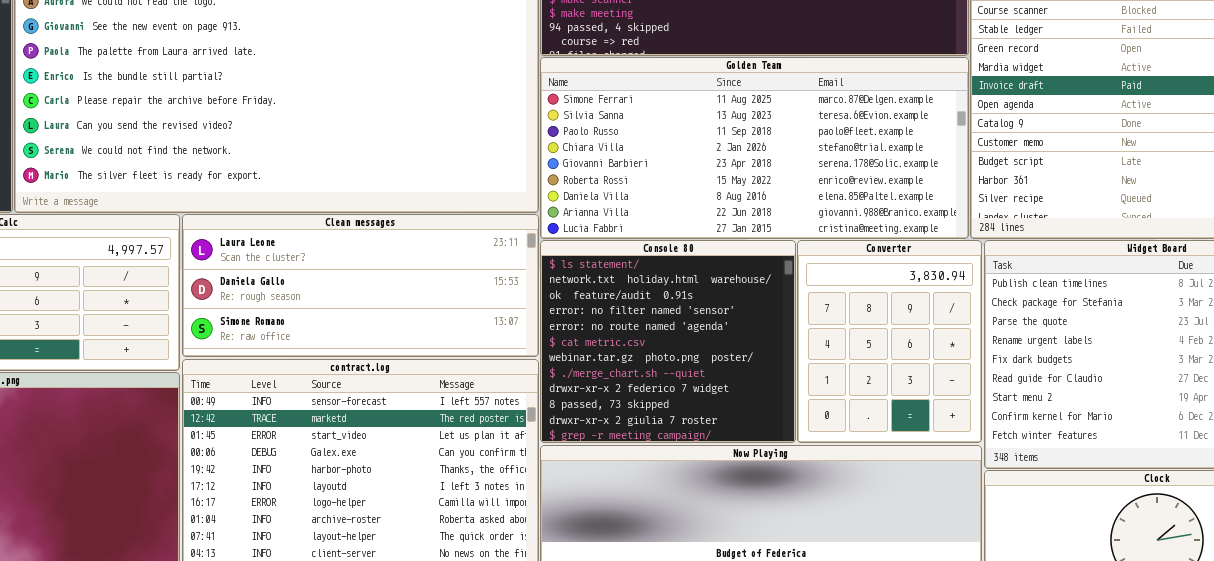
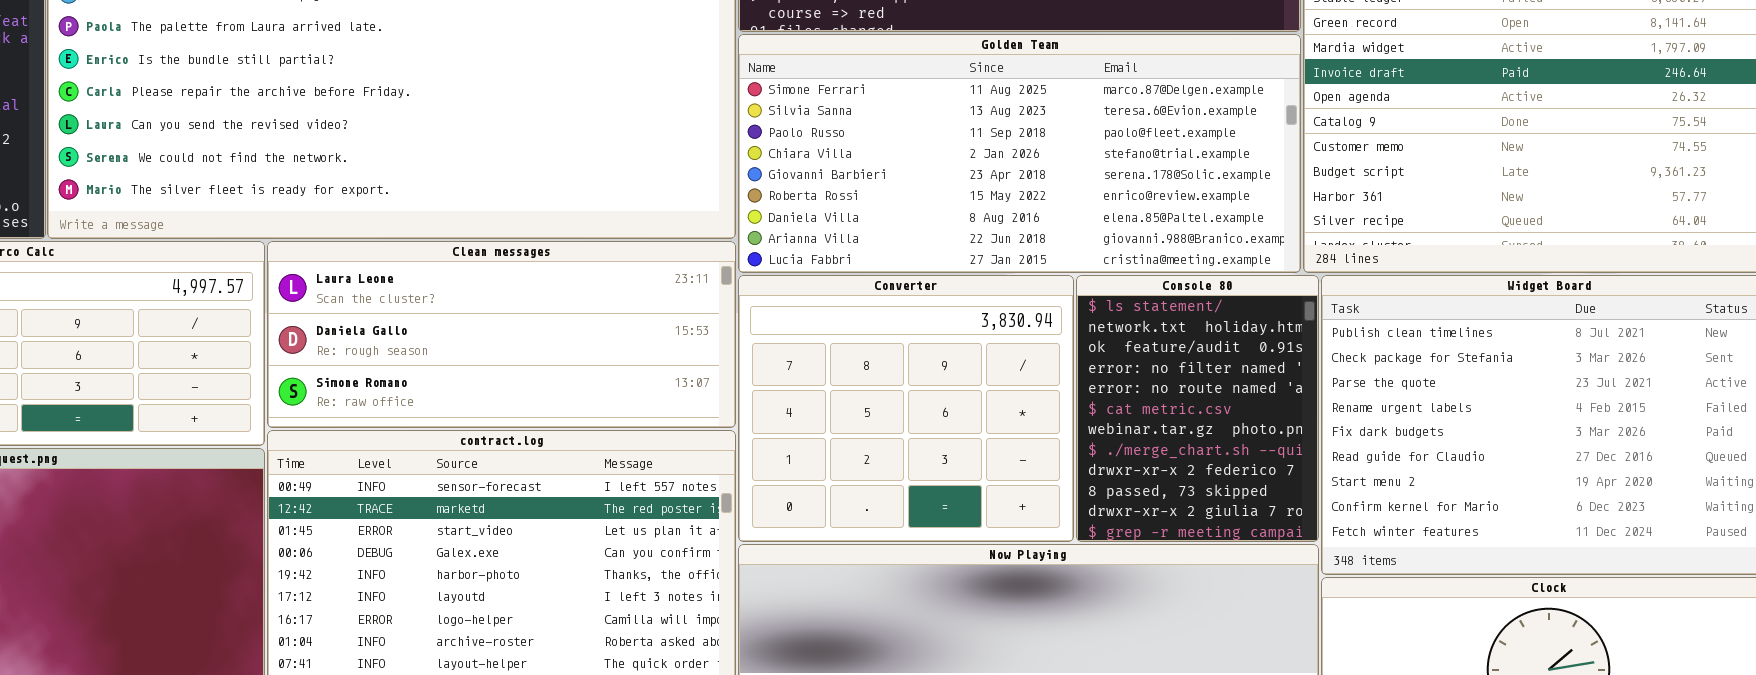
Console 80: [540,240,796,443] -> [1076,275,1319,542], moved, resized
Converter: [797,240,982,443] -> [738,275,1074,542], moved, resized

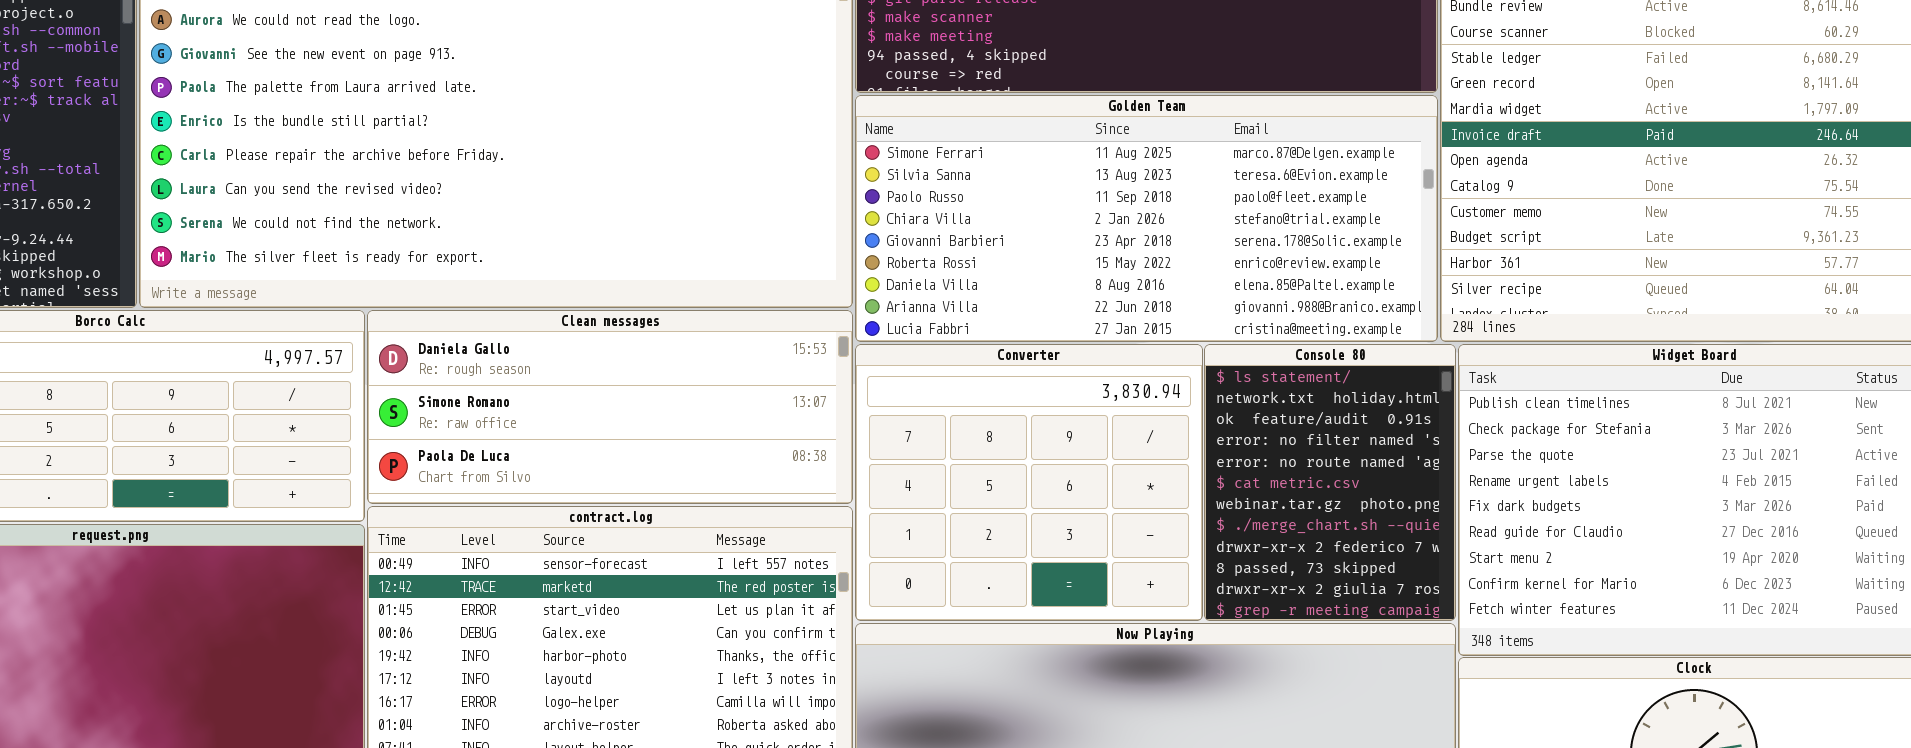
Clean messages: [267,241,736,428] -> [367,310,853,504], scrolled down 1 row

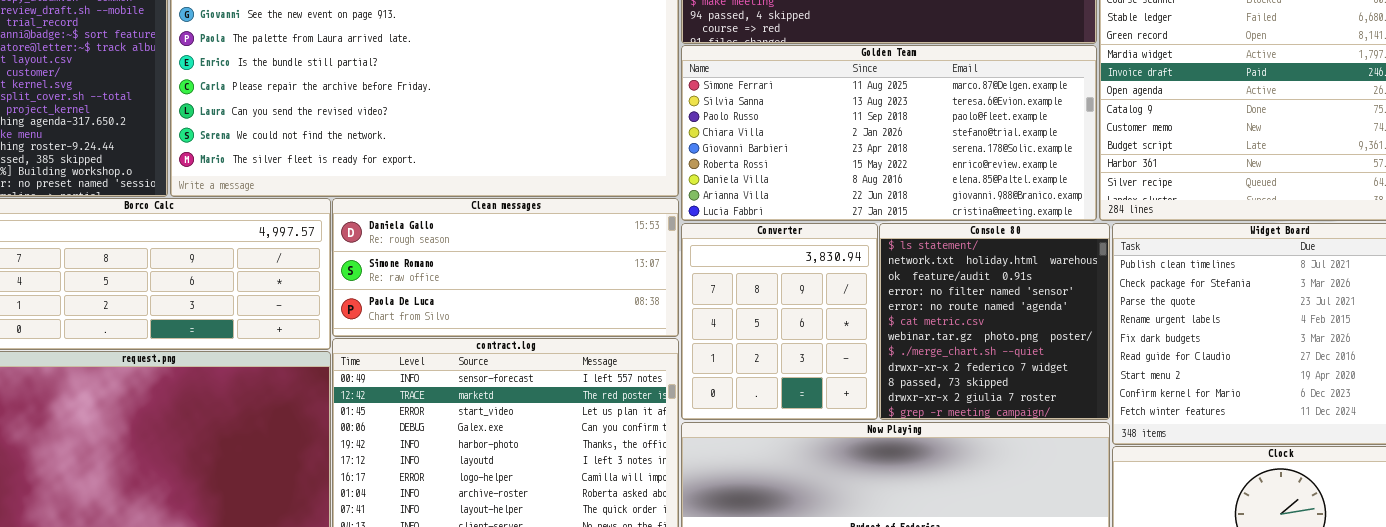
Converter: [855,344,1203,621] -> [681,223,878,420], resized
Console 80: [1204,344,1456,621] -> [879,223,1110,420], resized

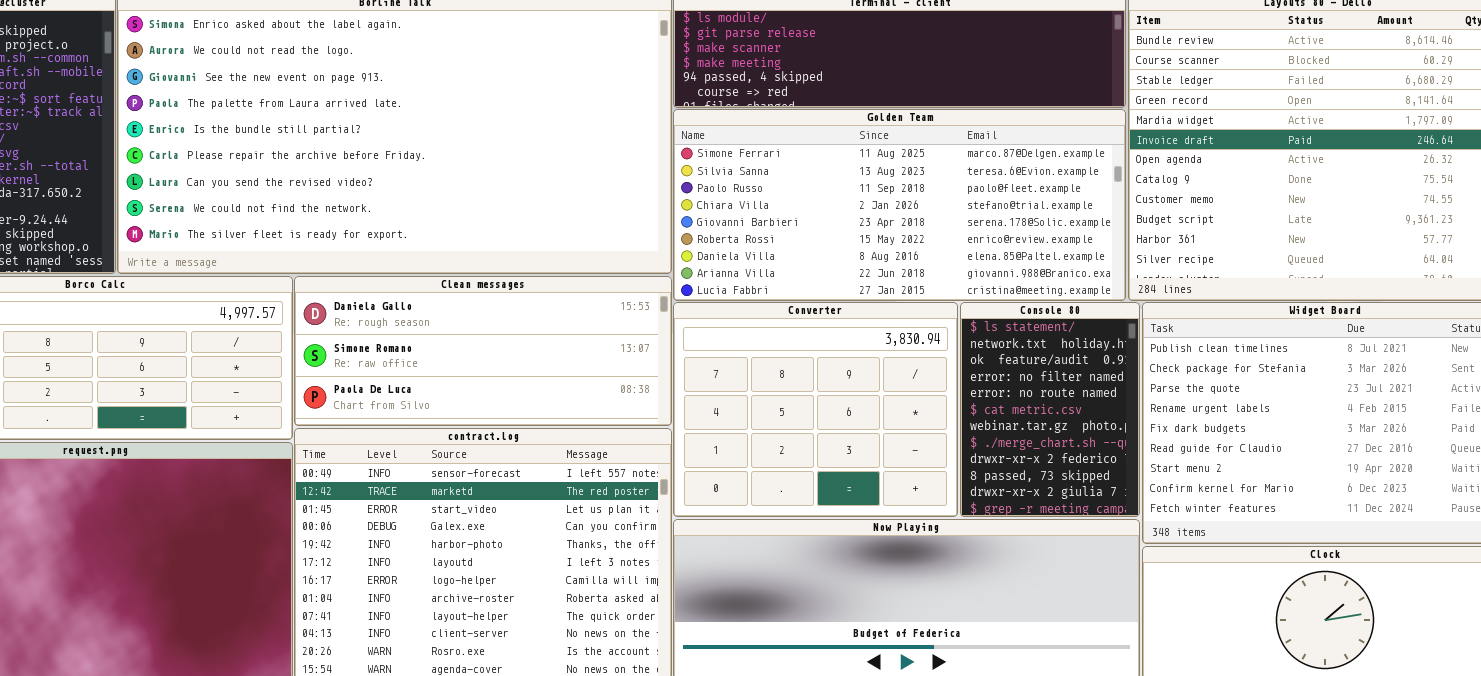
Converter: [681,223,878,420] -> [673,302,958,517], resized
Console 80: [879,223,1110,420] -> [960,302,1140,517], resized

